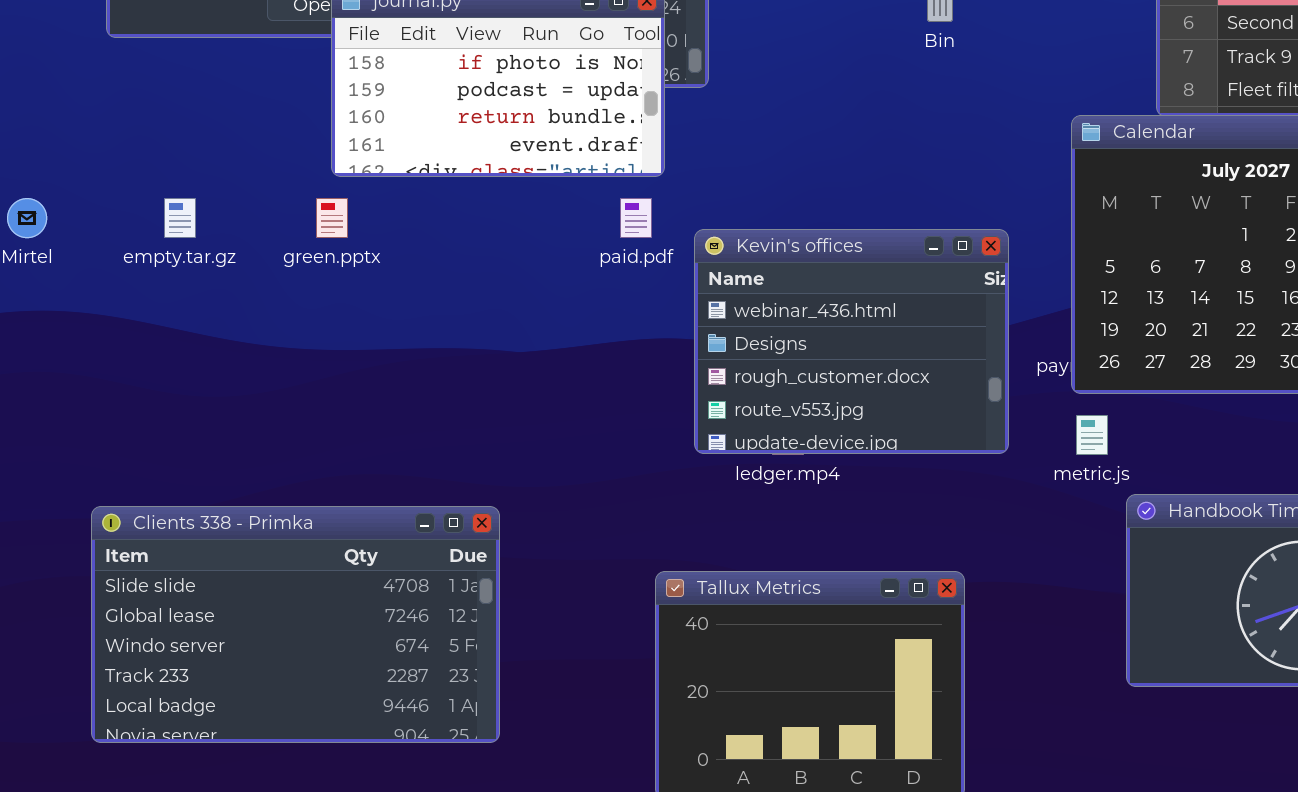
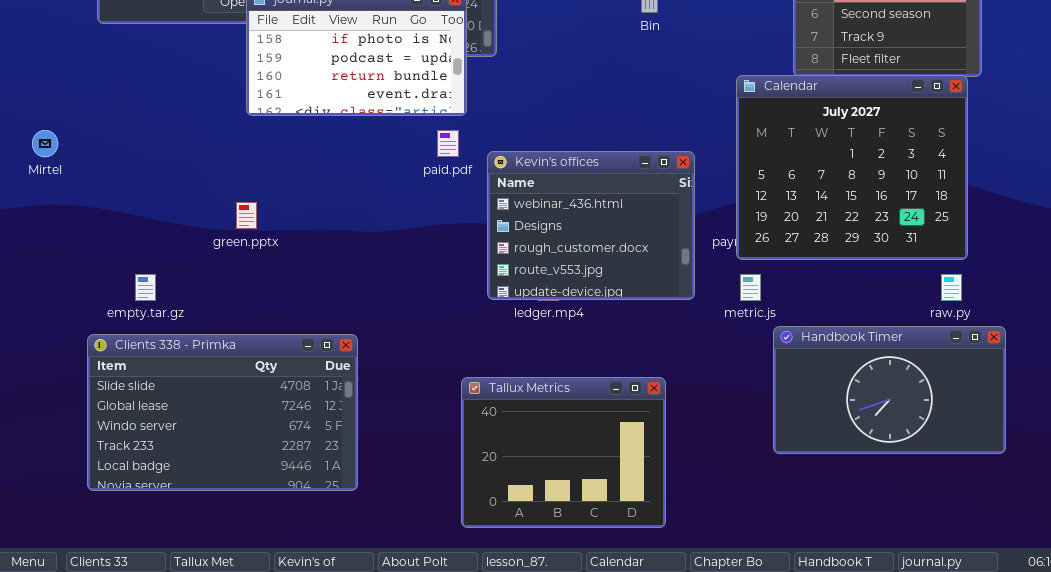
empty.tar.gz: [164,198,196,238] -> [135,274,156,301], moved
green.pptx: [316,198,348,238] -> [236,202,257,229], moved

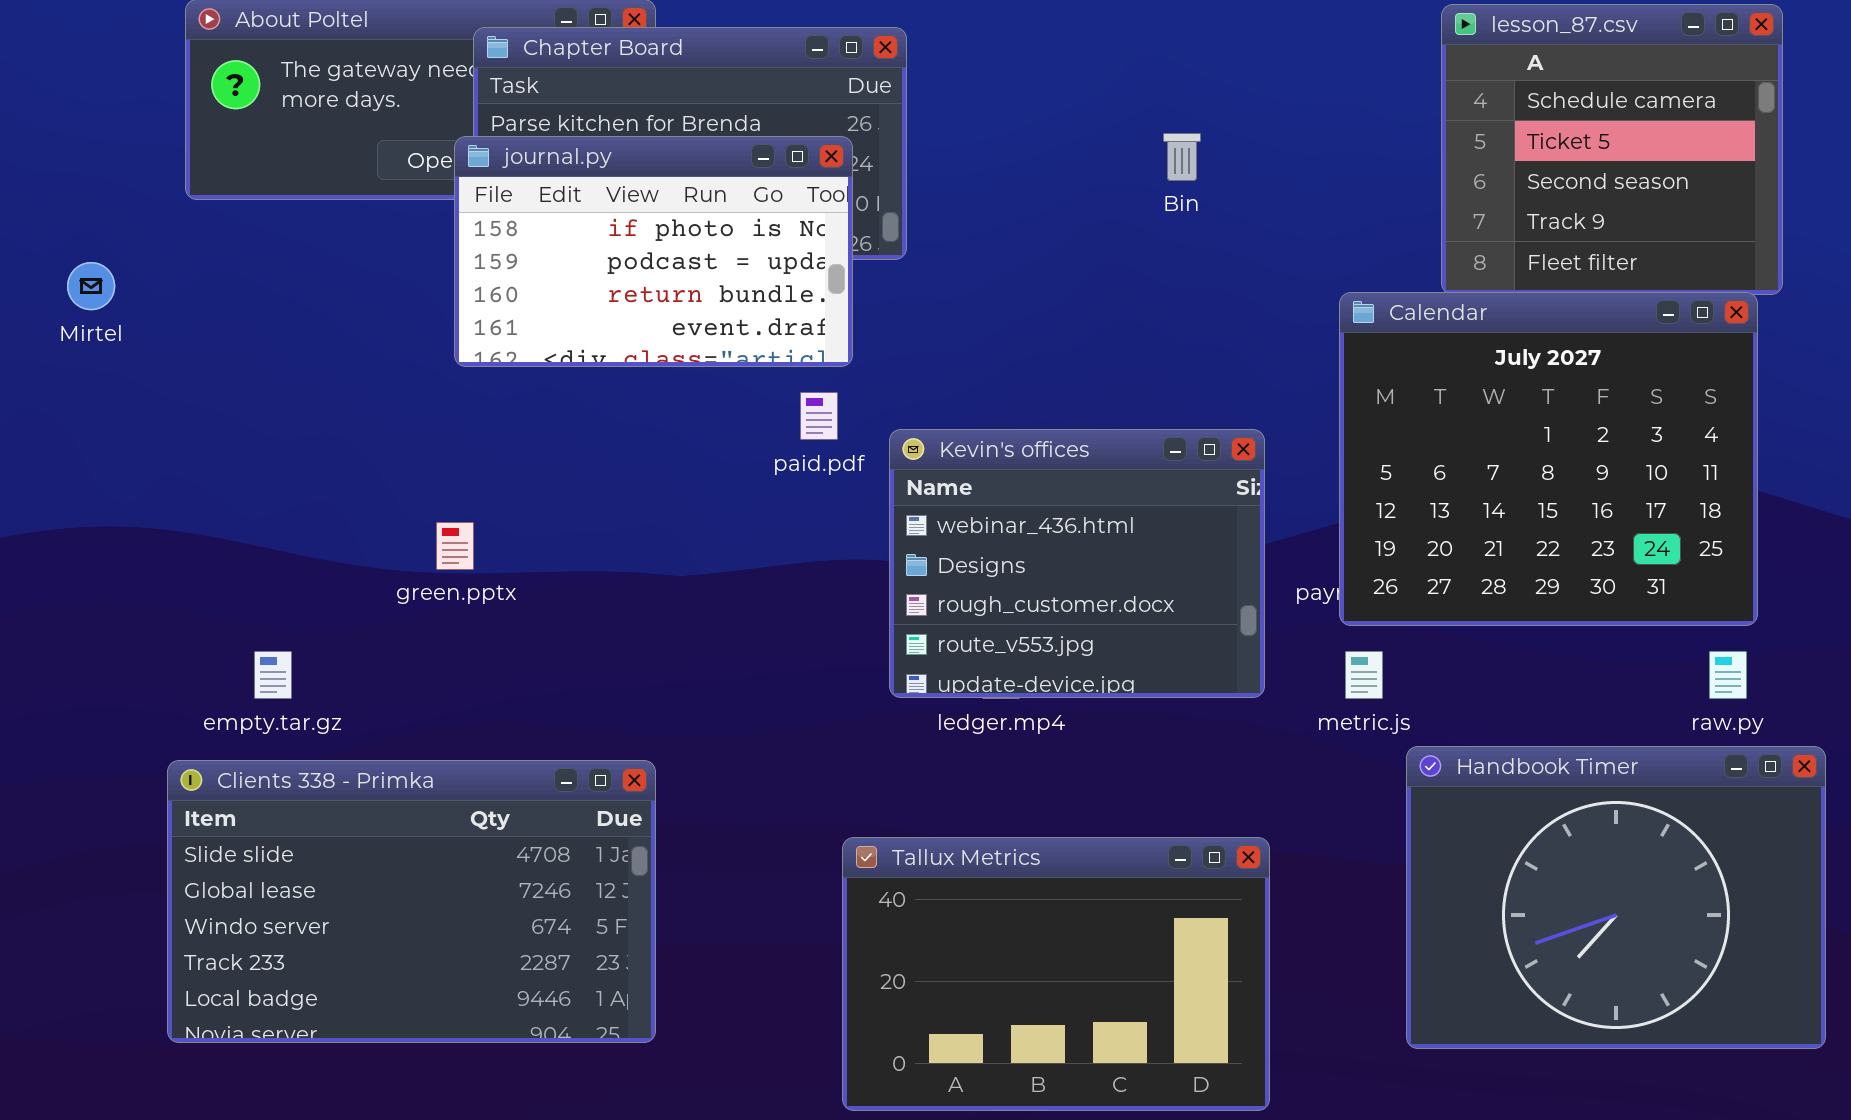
Mirtel: [32,130,58,157] -> [67,262,115,310], moved
Handbook Timer: [773,326,1006,454] -> [1406,746,1826,1049], resized
Tallux Metrics: [461,377,666,528] -> [842,837,1270,1111], resized

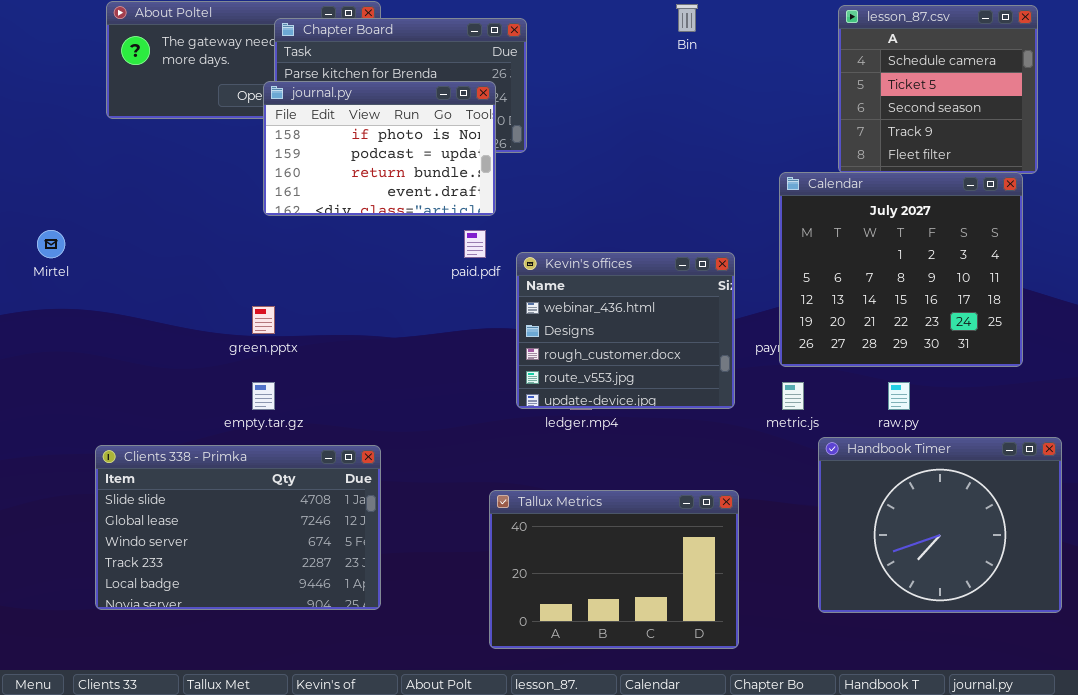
Bin: [1163,133,1201,181] -> [676,4,698,32], moved
Mirtel: [67,262,115,310] -> [37,230,65,258], moved
empty.tar.gz: [254,651,292,699] -> [252,382,275,410], moved
raw.py: [1709,651,1747,699] -> [888,382,910,410], moved

